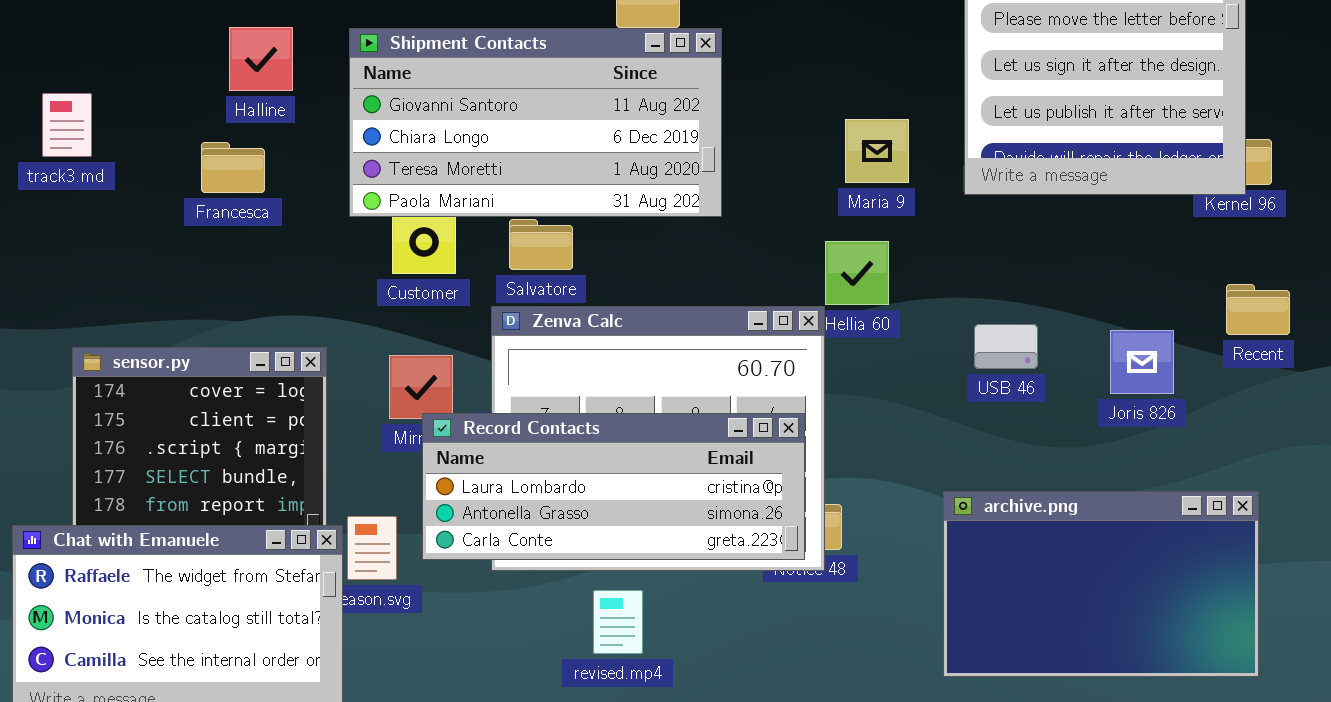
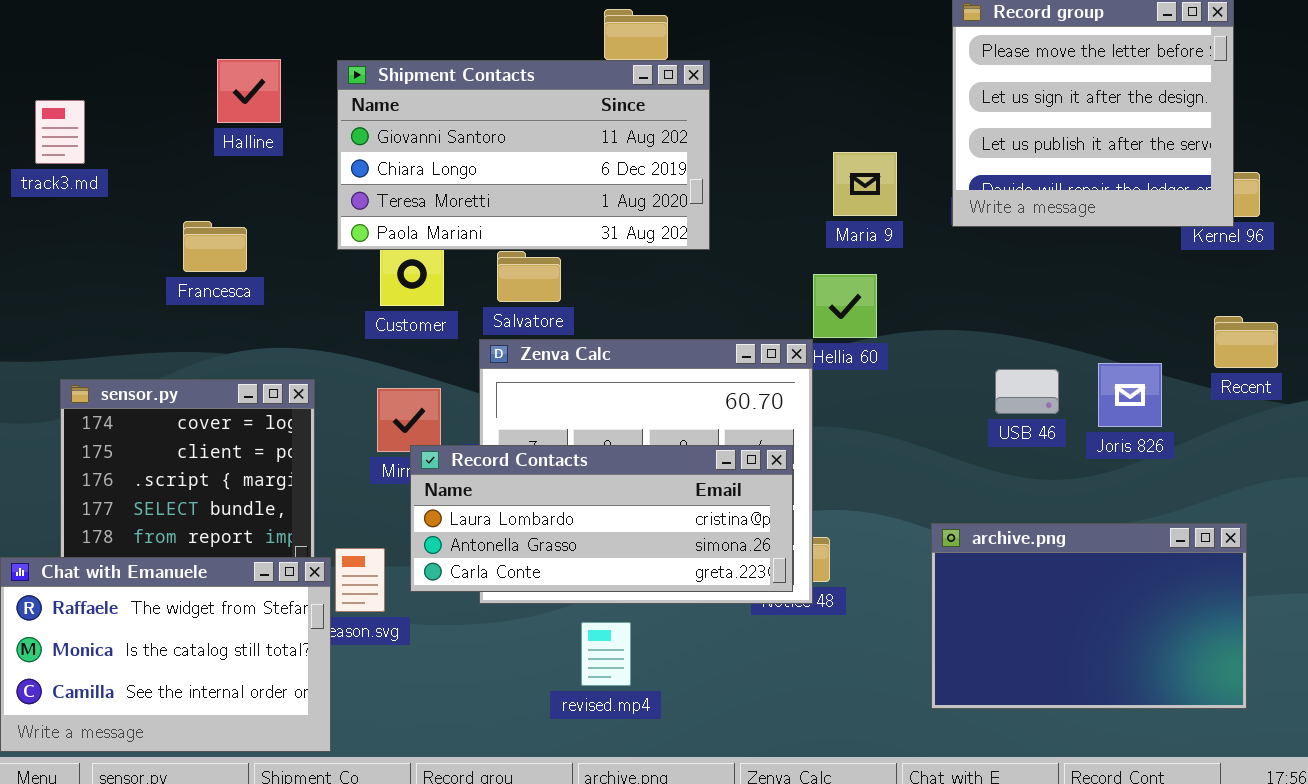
track3.md: [42,93,92,157] -> [35,100,85,164], moved
Francesca: [201,142,265,193] -> [183,221,247,272], moved
USB 46: [974,324,1038,369] -> [995,369,1059,414], moved

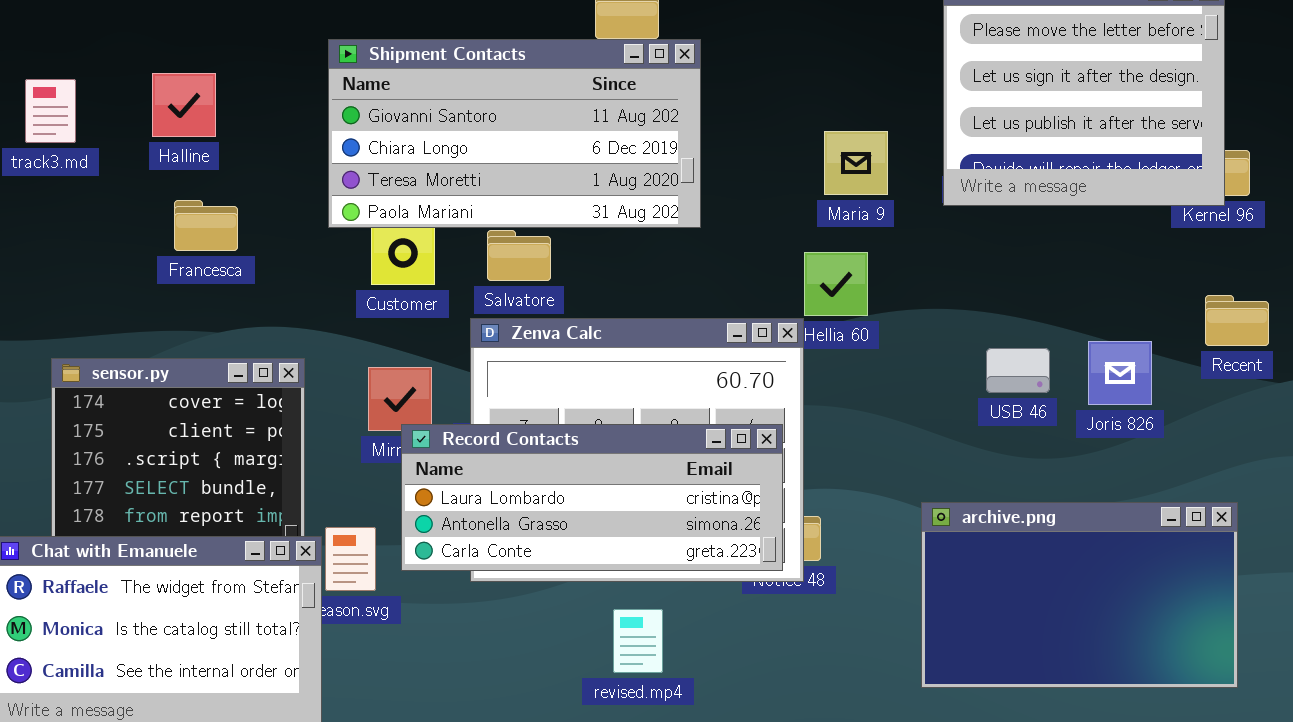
Halline: [217,59,281,123] -> [152,73,216,137], moved
revised.mp4: [581,622,631,686] -> [613,609,663,673], moved

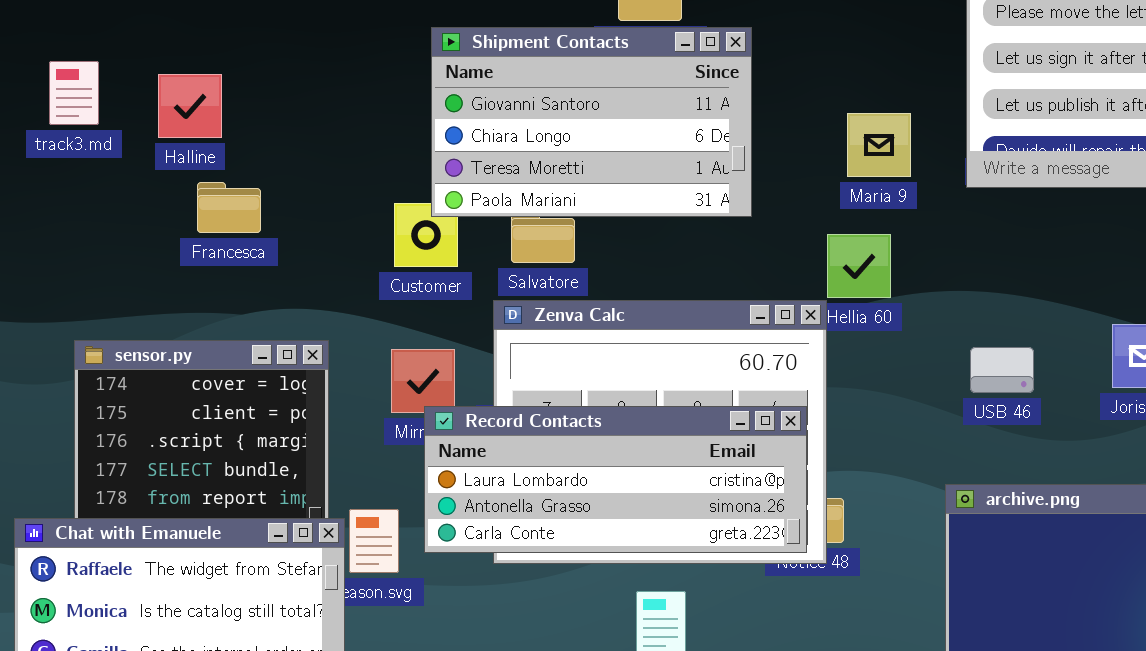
Shipment Contacts: [328,39,701,228] -> [431,27,752,217], moved, resized
Halline: [152,73,216,137] -> [158,74,222,138], moved
USB 46: [986,348,1050,393] -> [970,347,1034,393], moved

